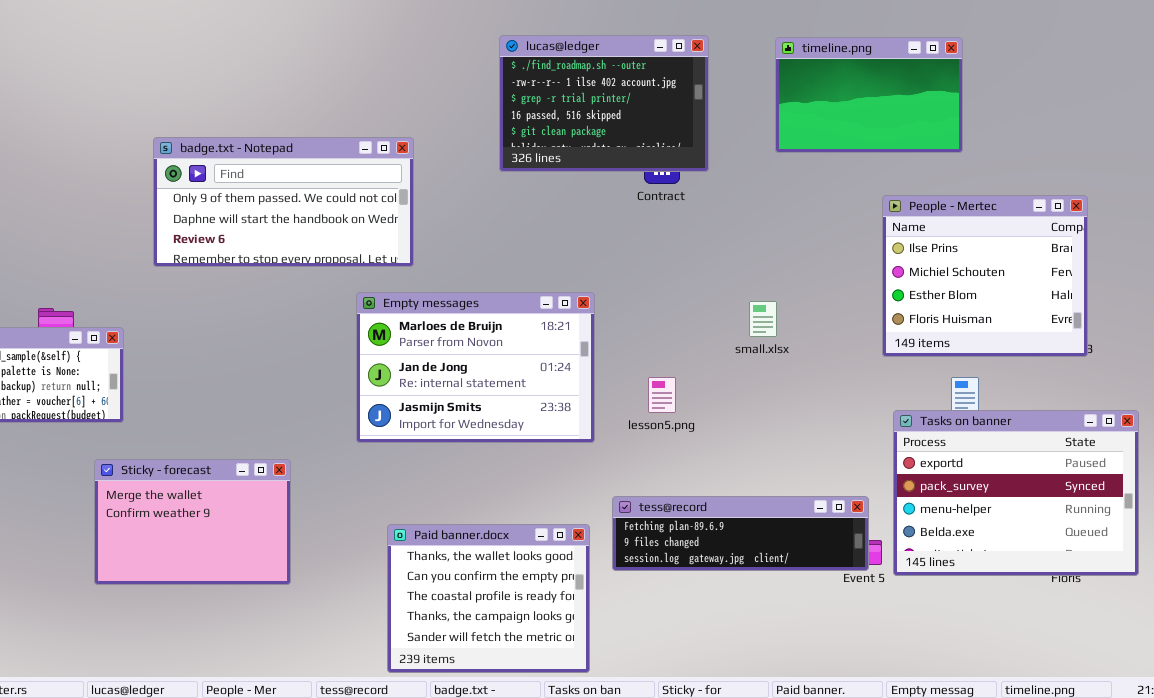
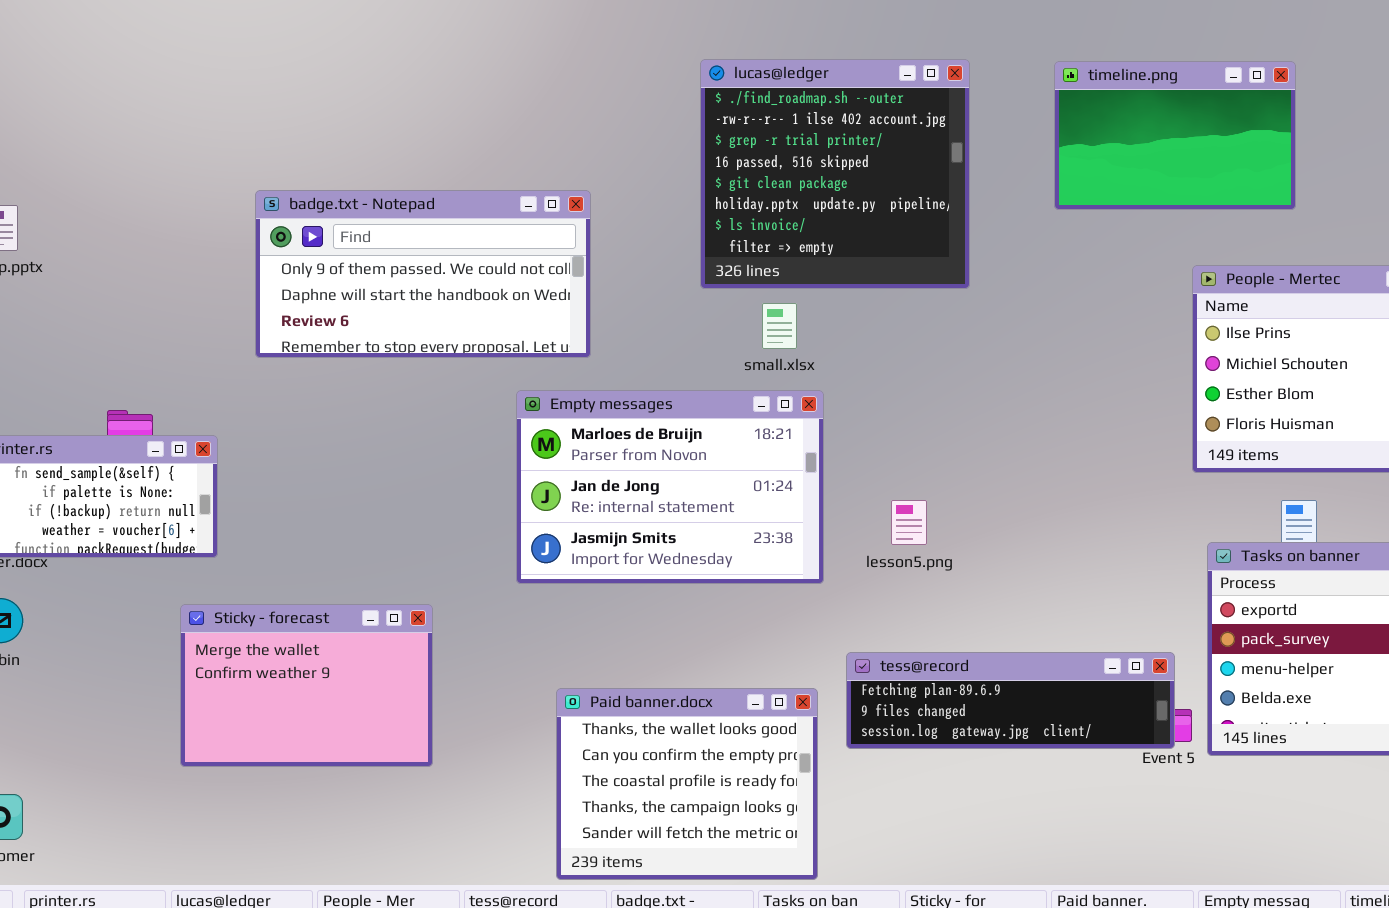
lucas@ledger: [499,35,709,172] -> [700,59,970,289], resized
small.xlsx: [749,301,777,337] -> [762,303,797,349], moved

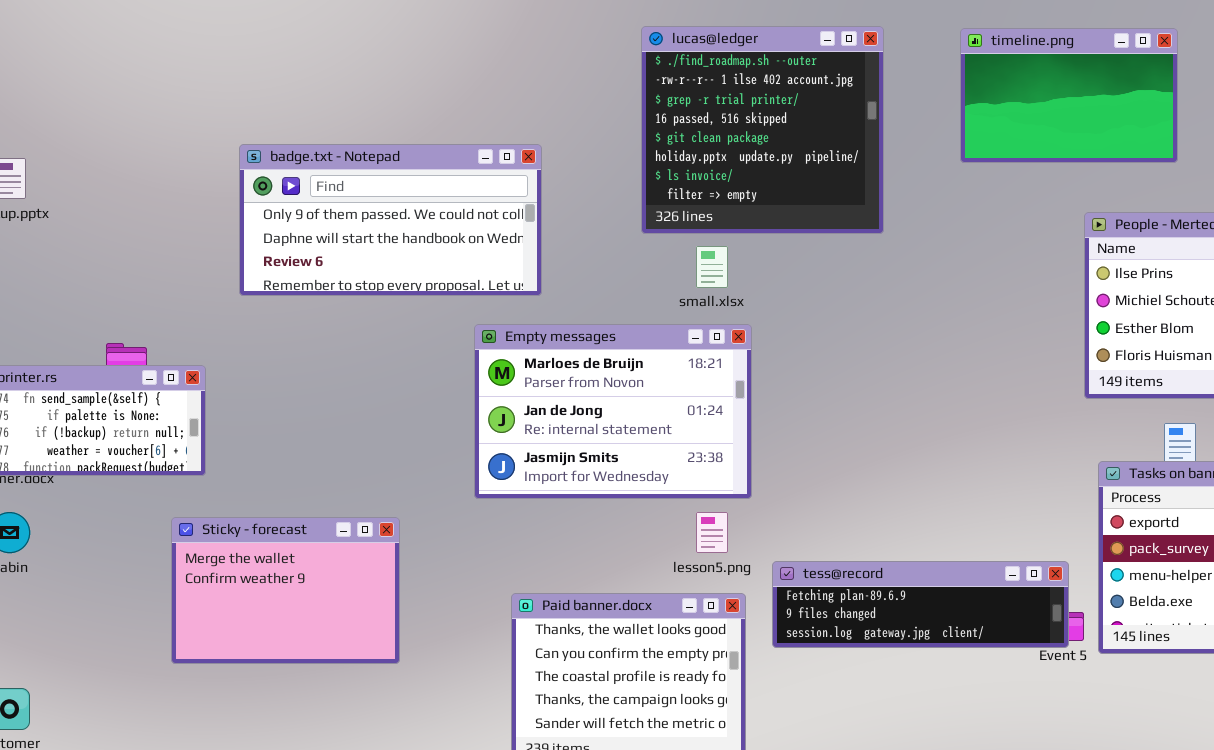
lesson5.png: [891,500,927,545] -> [696,512,728,553], moved

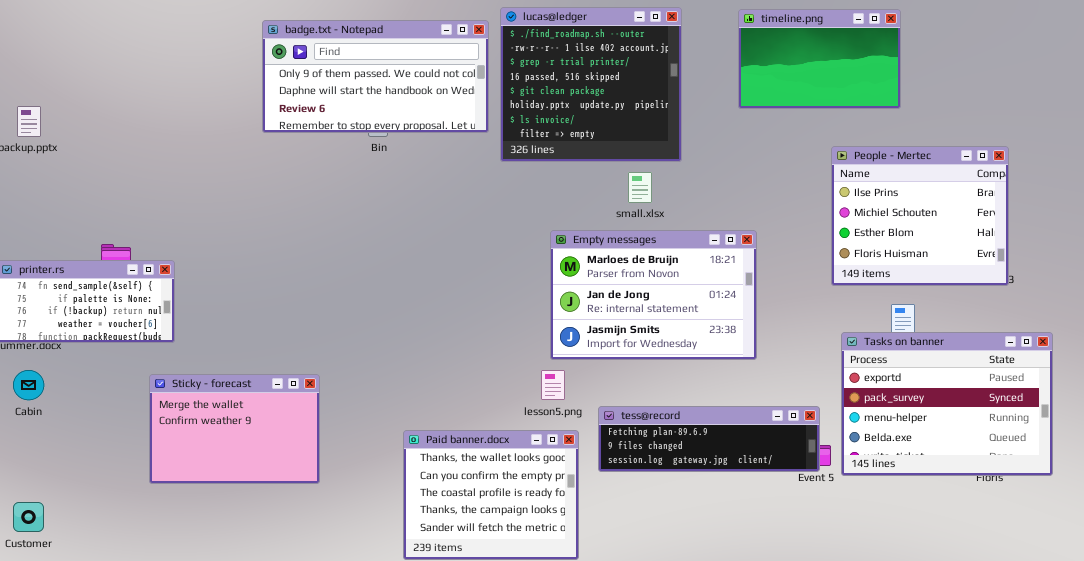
badge.txt - Notepad: [239,144,542,296] -> [262,20,489,133], moved
small.xlsx: [696,246,728,288] -> [628,172,652,203], moved
Empty messages: [474,324,752,499] -> [550,230,757,360], moved

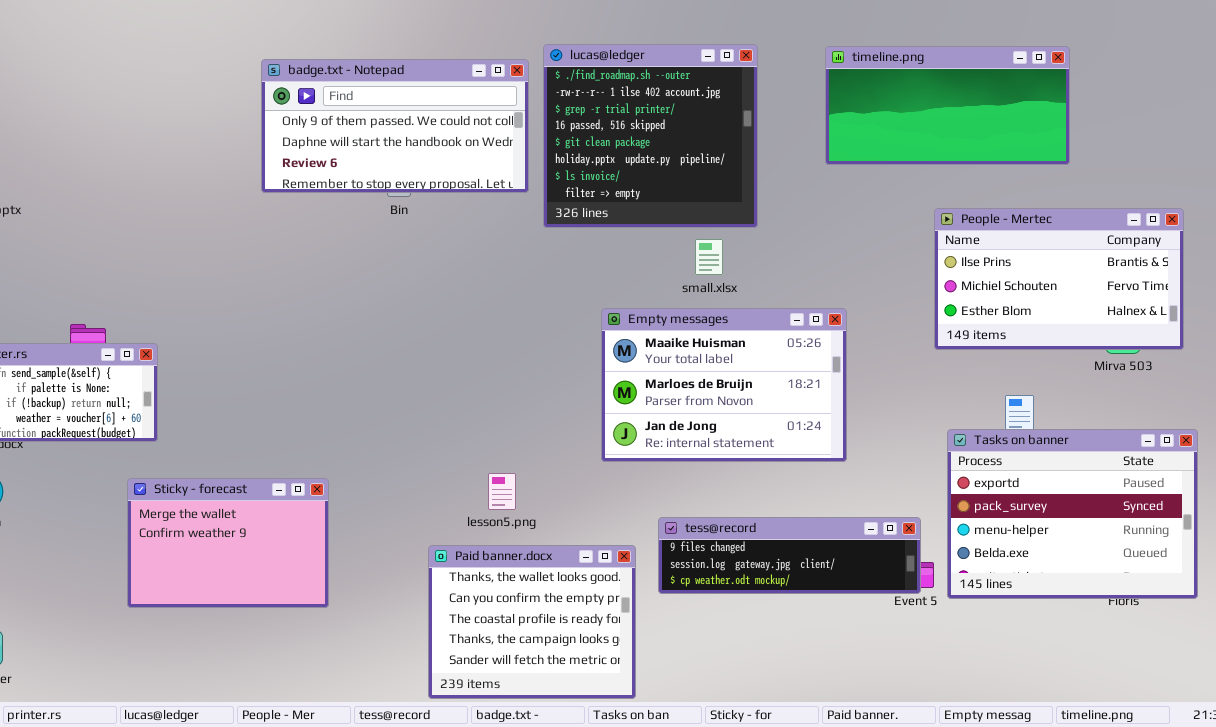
timeline.png: [738,9,901,109] -> [825,46,1070,165], resized
People - Mertec: [831,146,1009,286] -> [934,208,1184,350], resized
Empty messages: [550,230,757,360] -> [601,308,847,462], scrolled up 1 row
lesson5.png: [541,370,565,400] -> [488,473,516,510], moved
tess@record: [598,406,820,472] -> [658,517,921,594], scrolled down 1 row

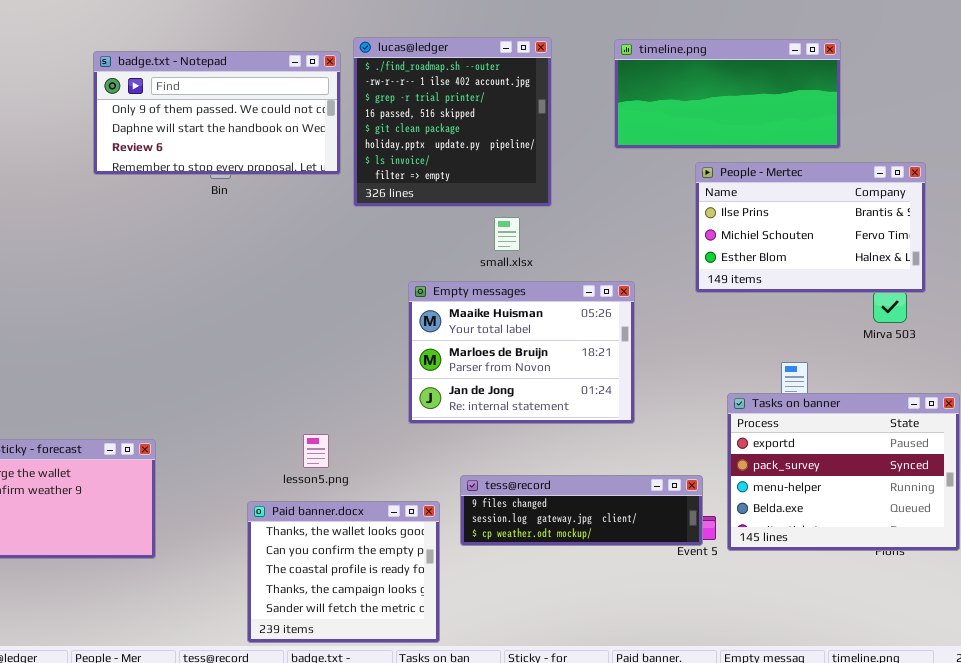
People - Mertec: [934,208,1184,350] -> [695,162,926,293], moved

